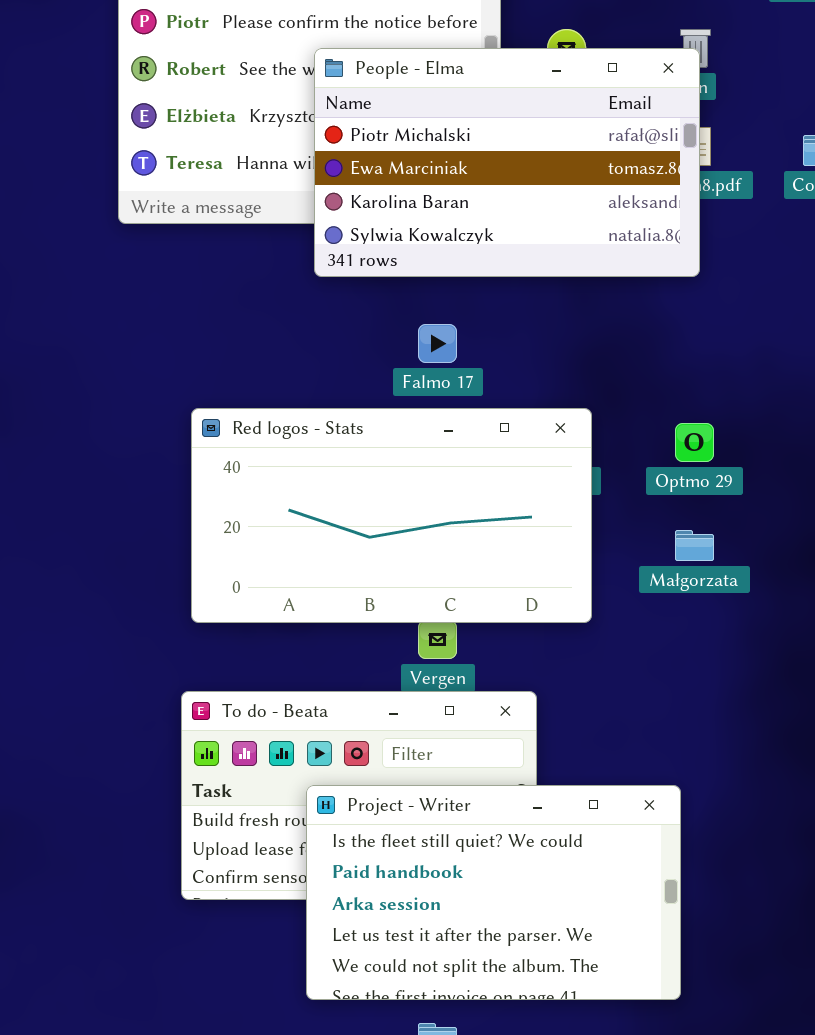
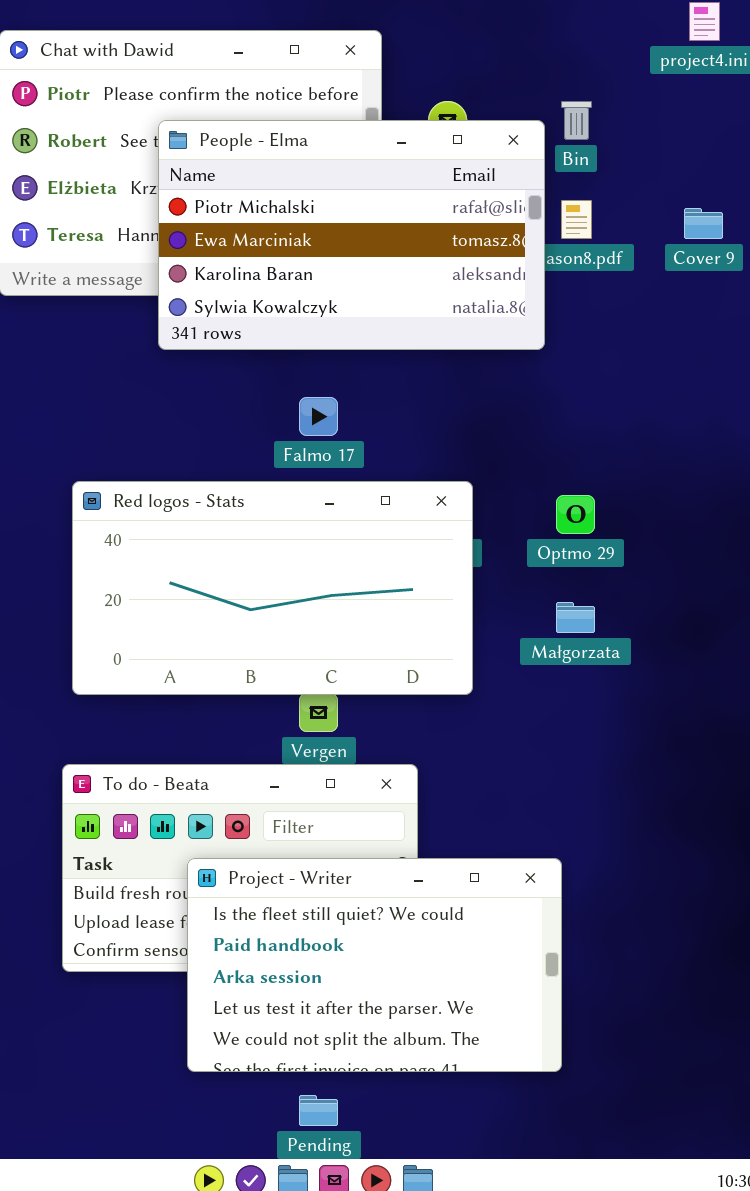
People - Elma: [314,48,700,277] -> [158,120,545,350], moved

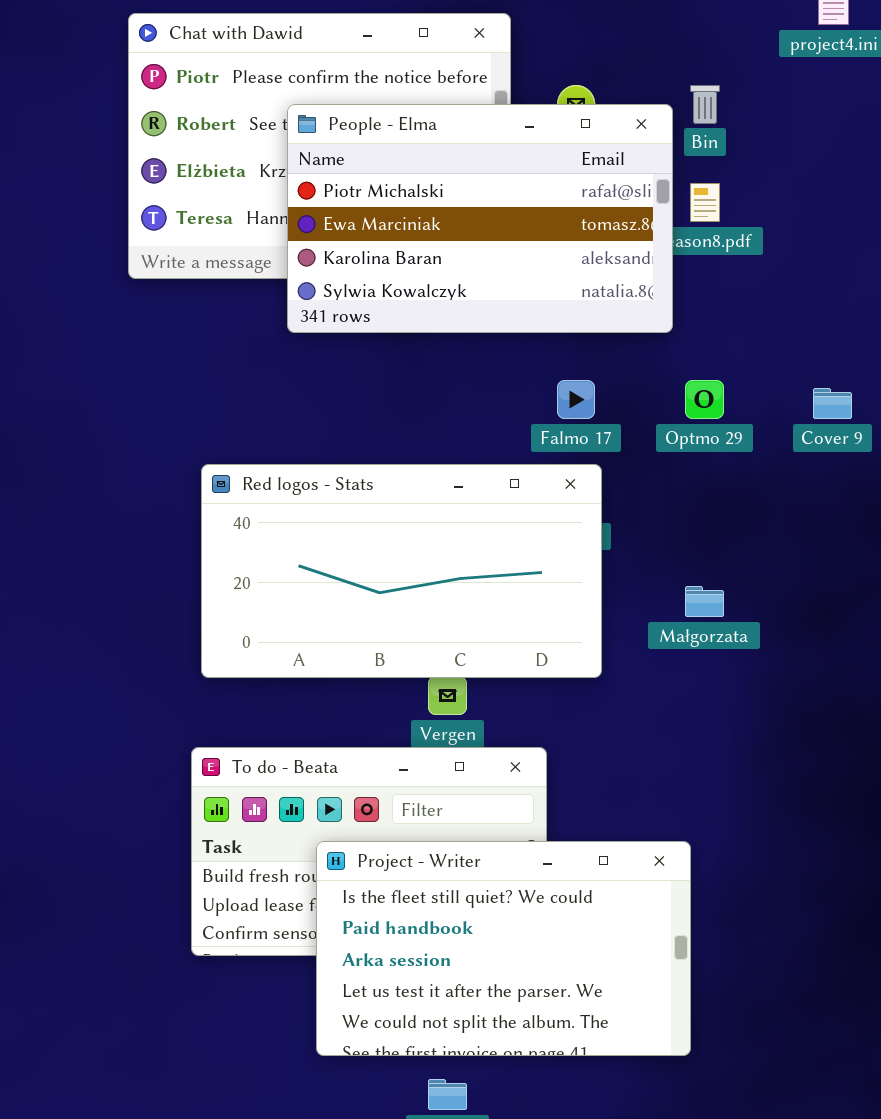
Cover 9: [684,208,723,239] -> [813,388,852,419], moved
Falmo 17: [299,397,338,436] -> [557,380,595,419], moved
Optmo 29: [556,495,595,534] -> [685,380,724,419], moved

